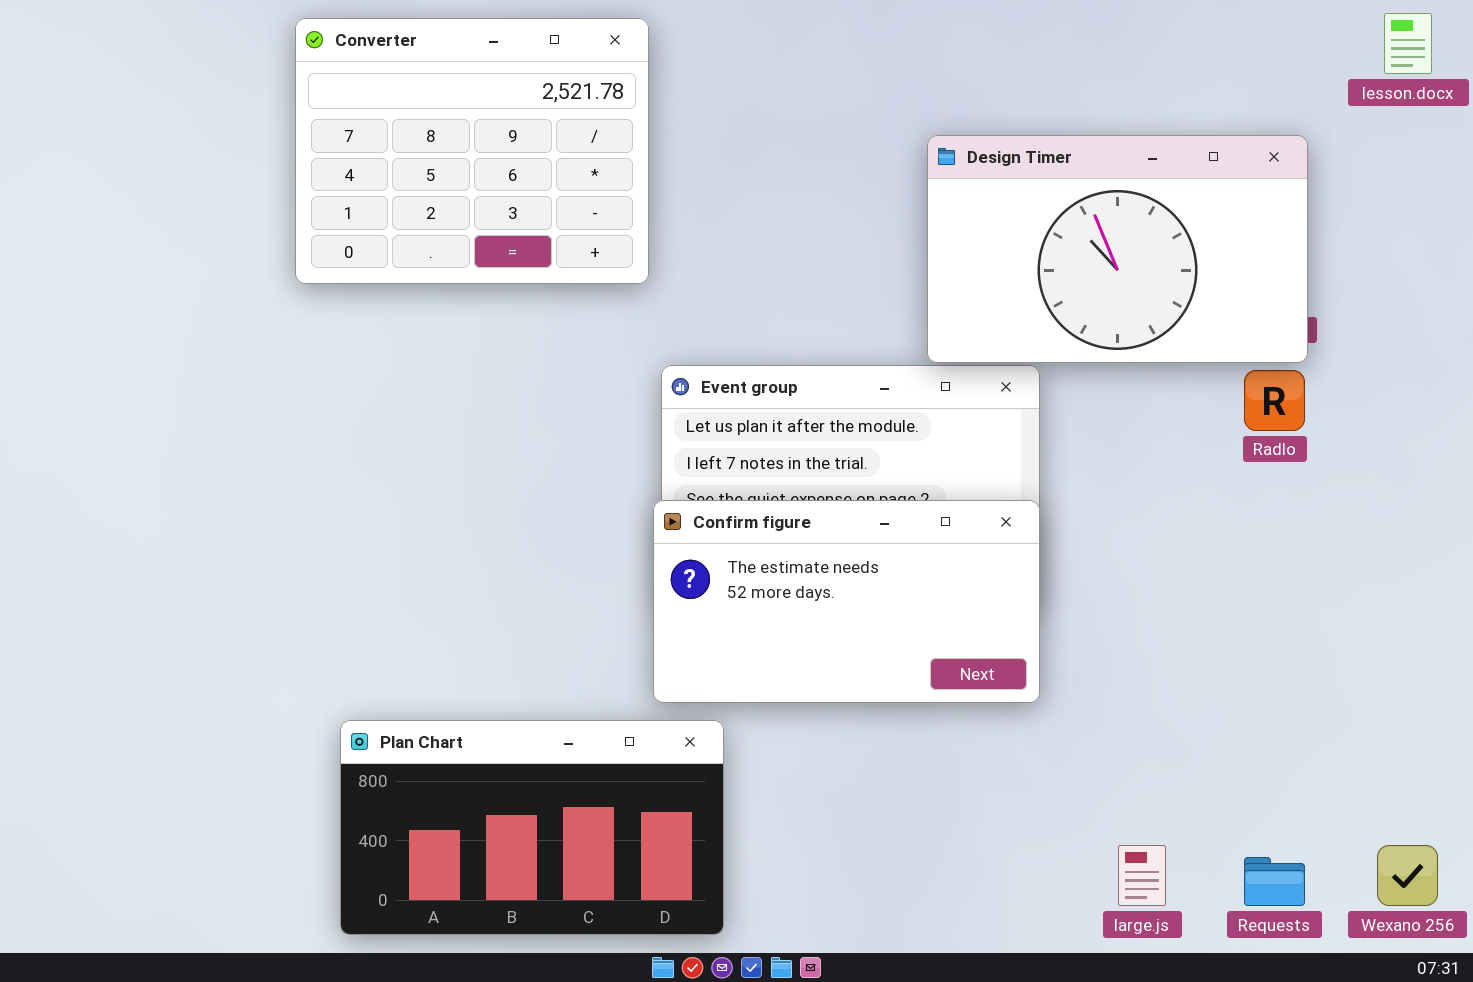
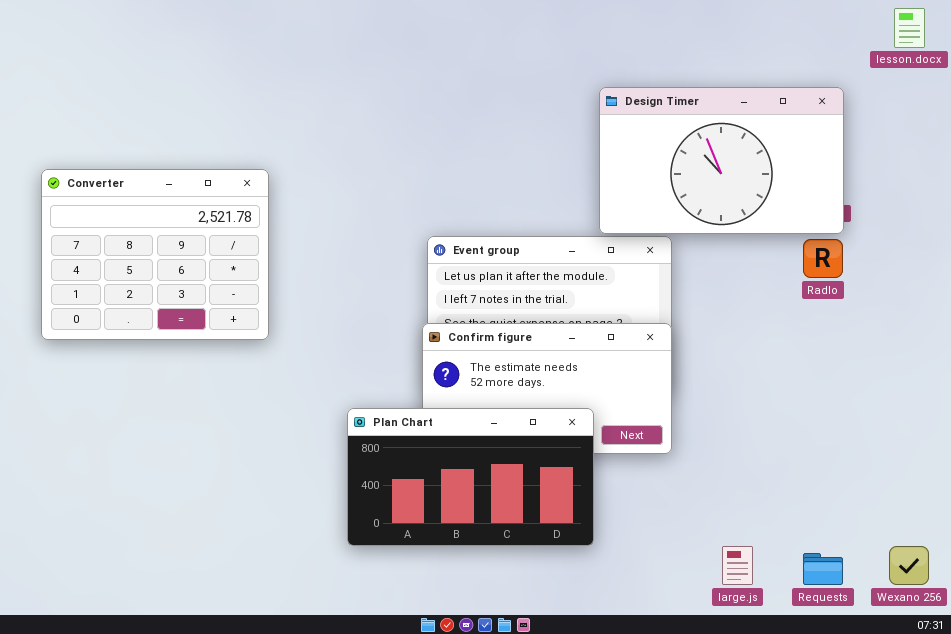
Converter: [295,18,649,284] -> [41,169,269,340], moved
Plan Chart: [340,720,724,935] -> [347,408,594,546], moved

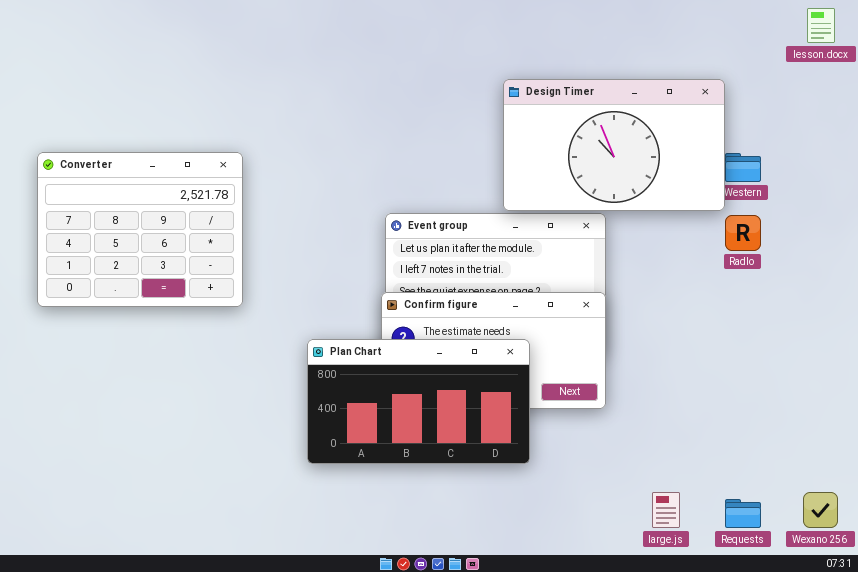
Design Timer: [599,87,844,234] -> [503,79,725,211], moved
Plan Chart: [347,408,594,546] -> [307,339,530,464], moved

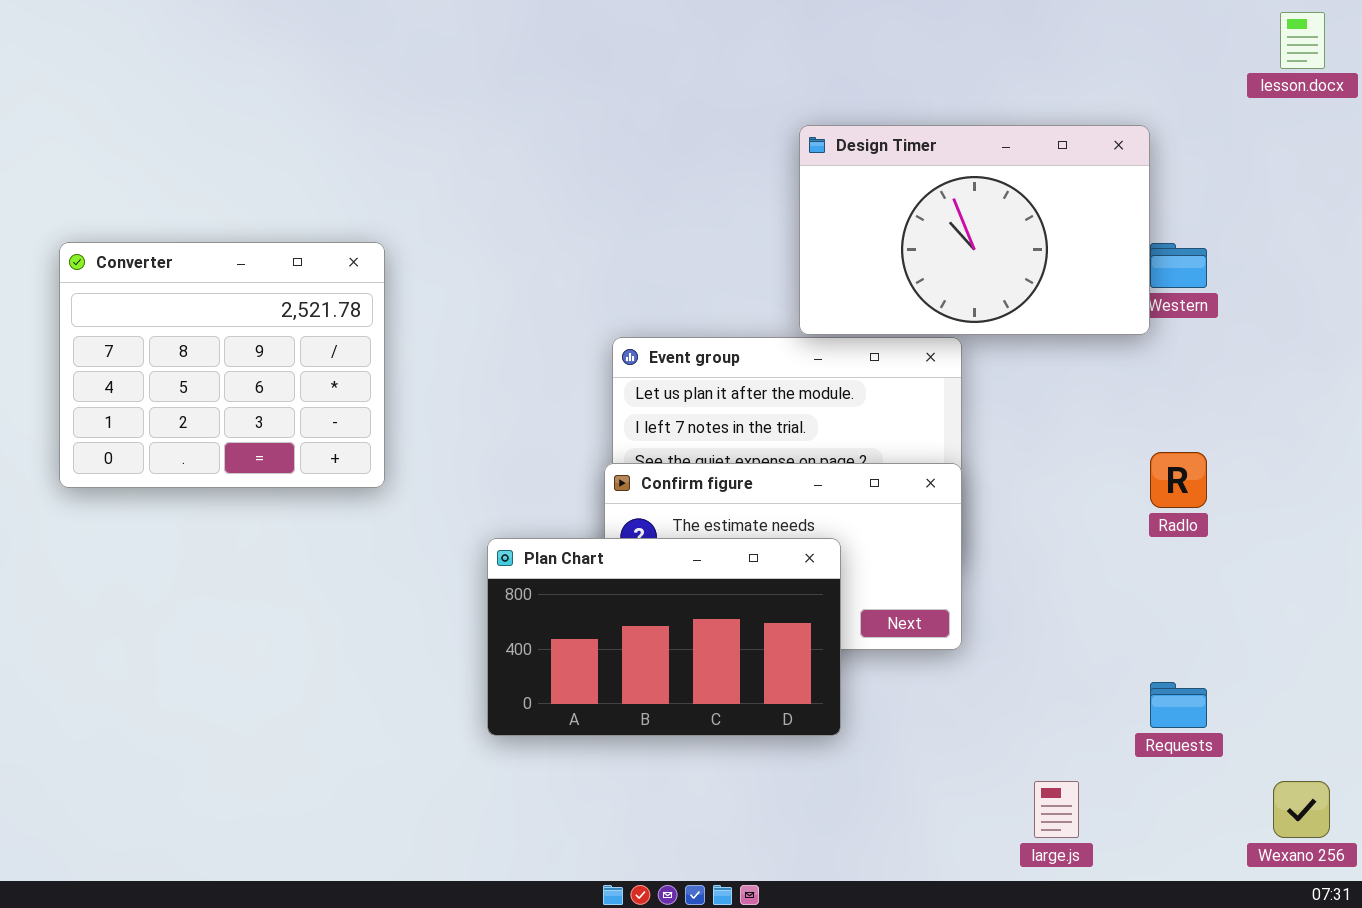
Radlo: [725,215,761,251] -> [1150,452,1207,508], moved
Requests: [725,499,761,528] -> [1150,682,1207,728], moved

